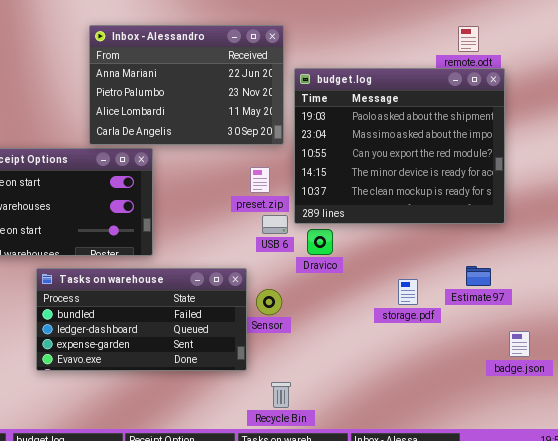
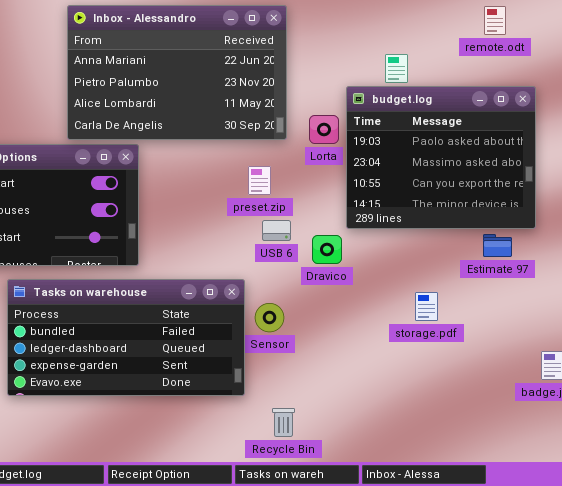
budget.log: [294,68,505,224] -> [346,86,536,229], resized
Estimate 97: [466,266,491,286] -> [483,234,512,257], moved

